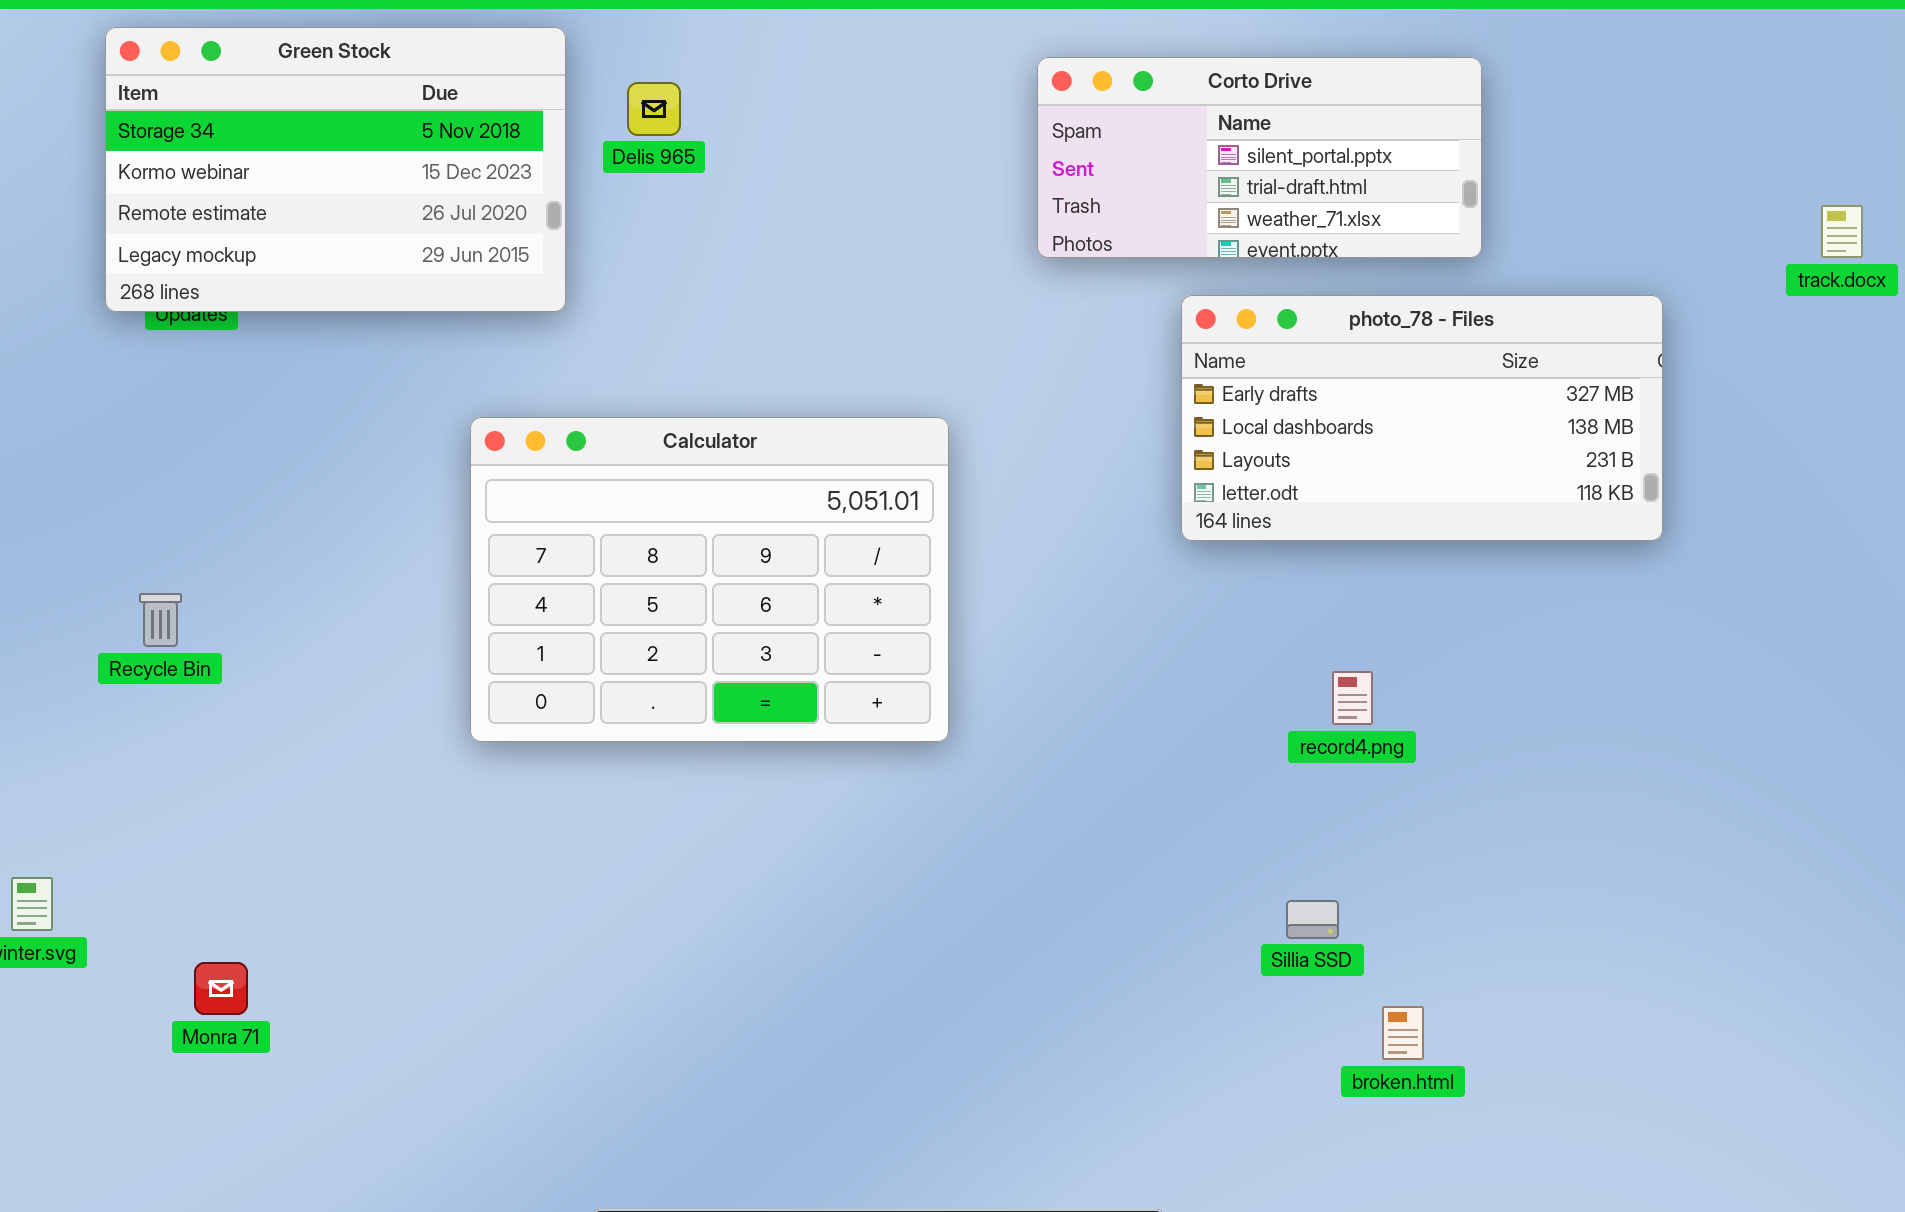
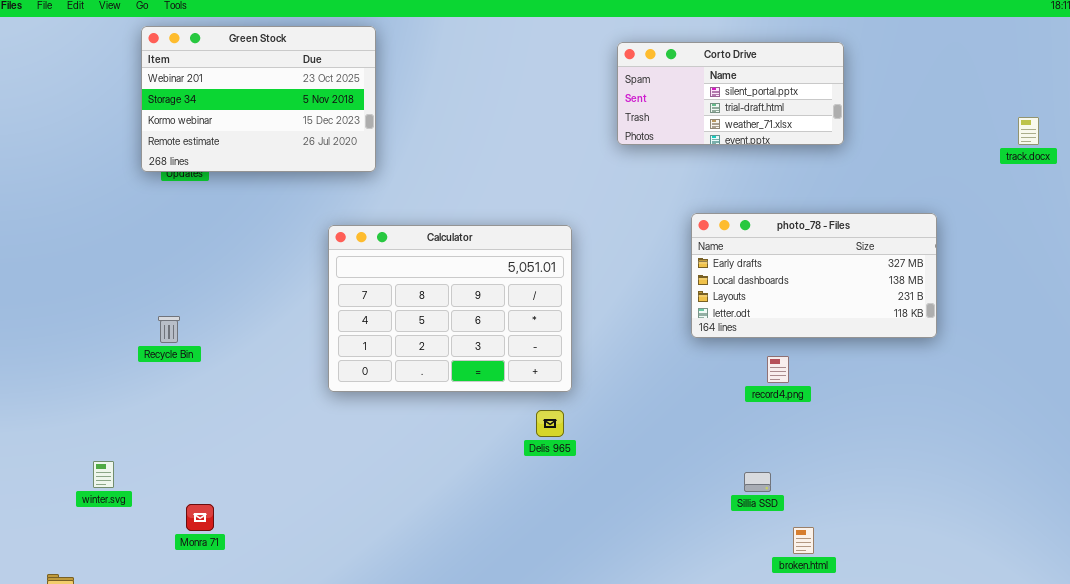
Green Stock: [105,27,566,312] -> [141,26,376,172], scrolled up 1 row
Delis 965: [627,82,681,136] -> [536,410,564,437], moved
photo_78 - Files: [1181,295,1663,541] -> [691,213,937,338], moved

